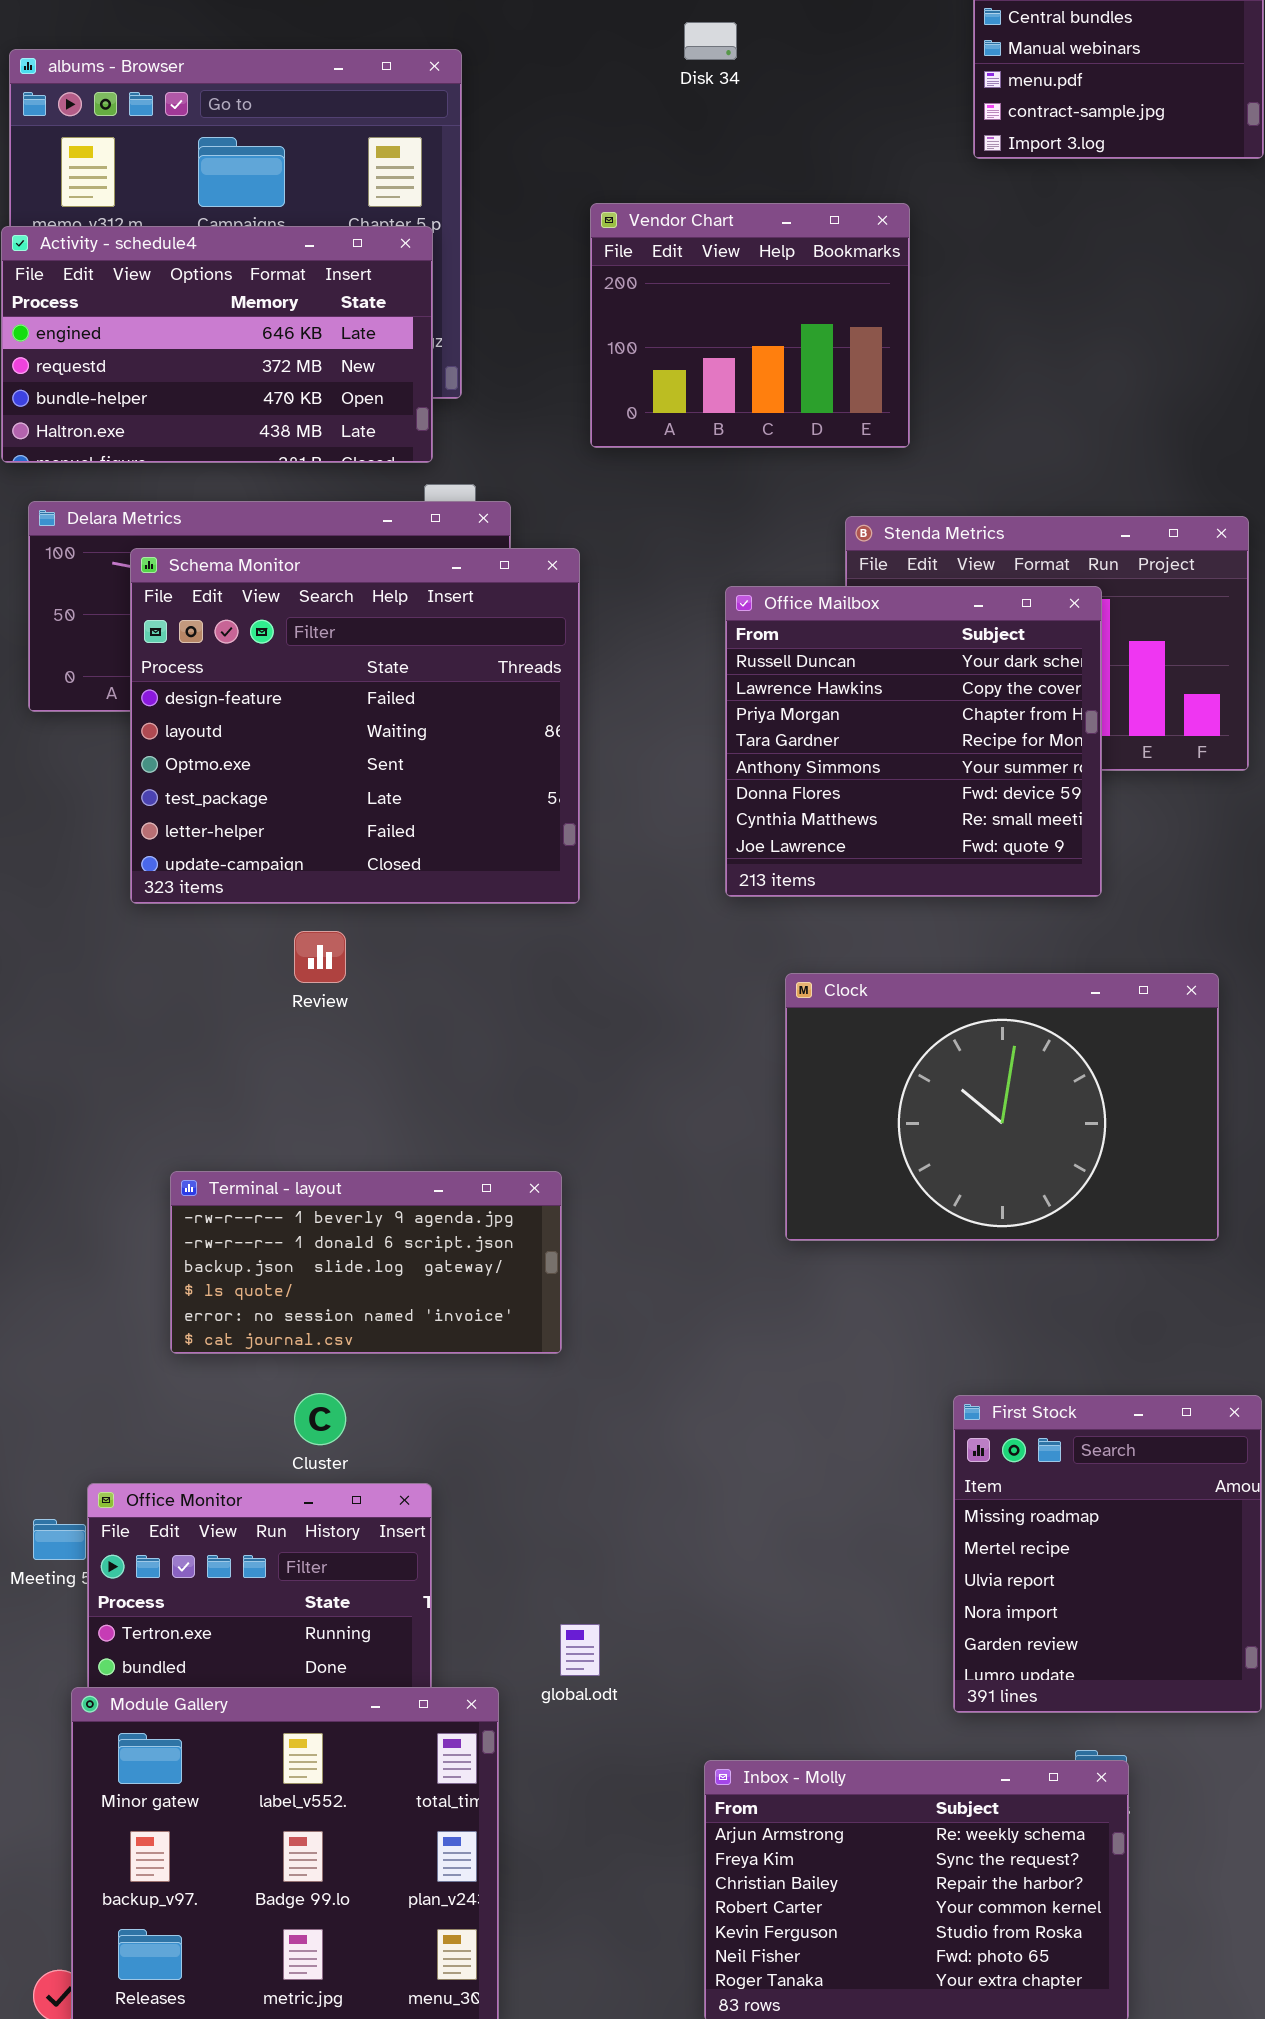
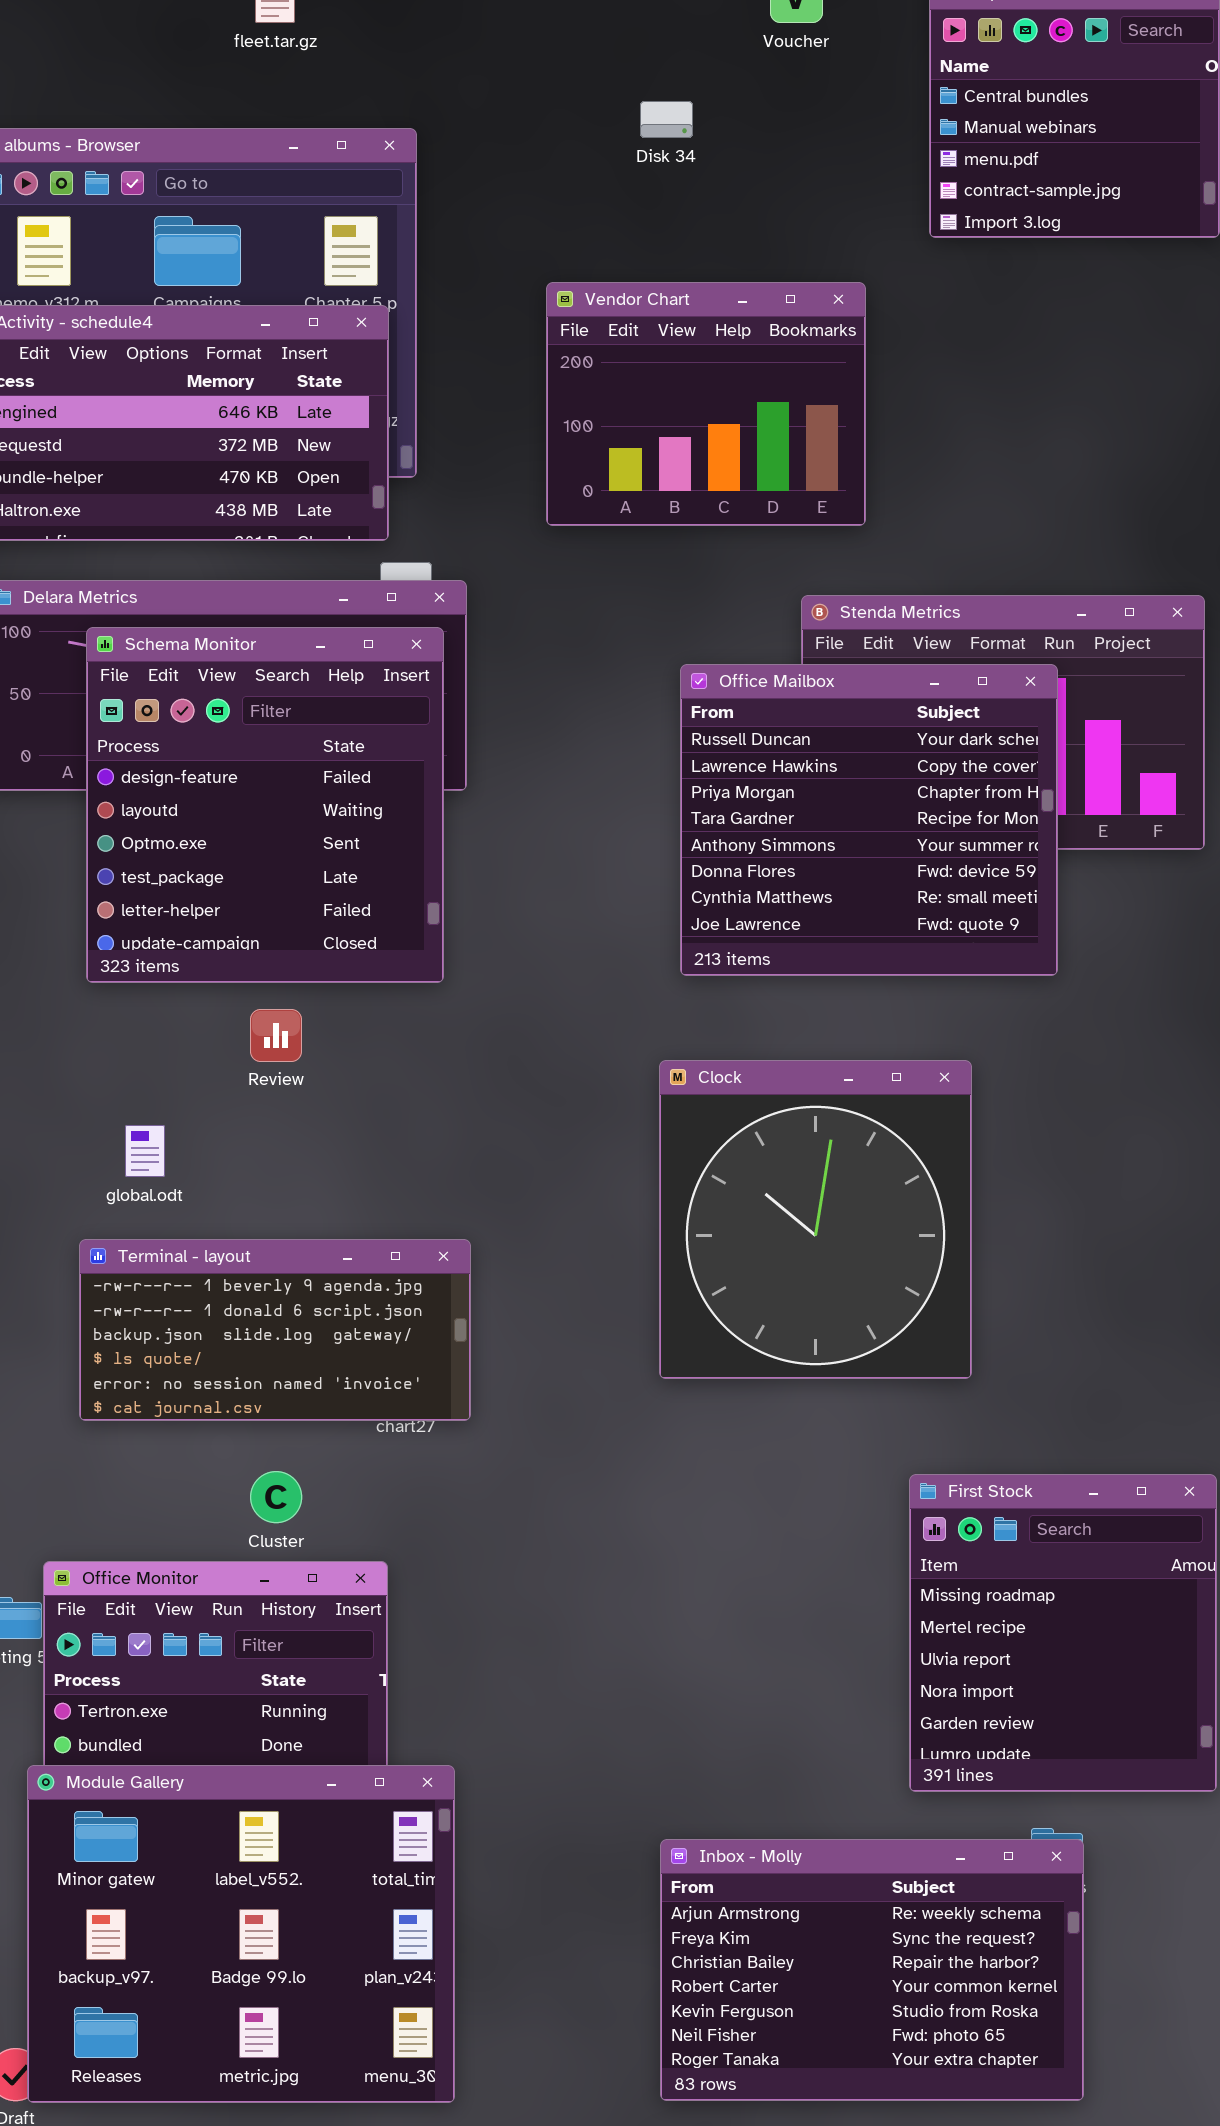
Schema Monitor: [130,548,580,904] -> [86,627,444,983], resized
Clock: [785,973,1219,1241] -> [659,1060,972,1379], moved, resized
Terminal - layout: [170,1171,562,1354] -> [79,1239,471,1421], moved
global.odt: [560,1624,600,1676] -> [125,1125,165,1177], moved

